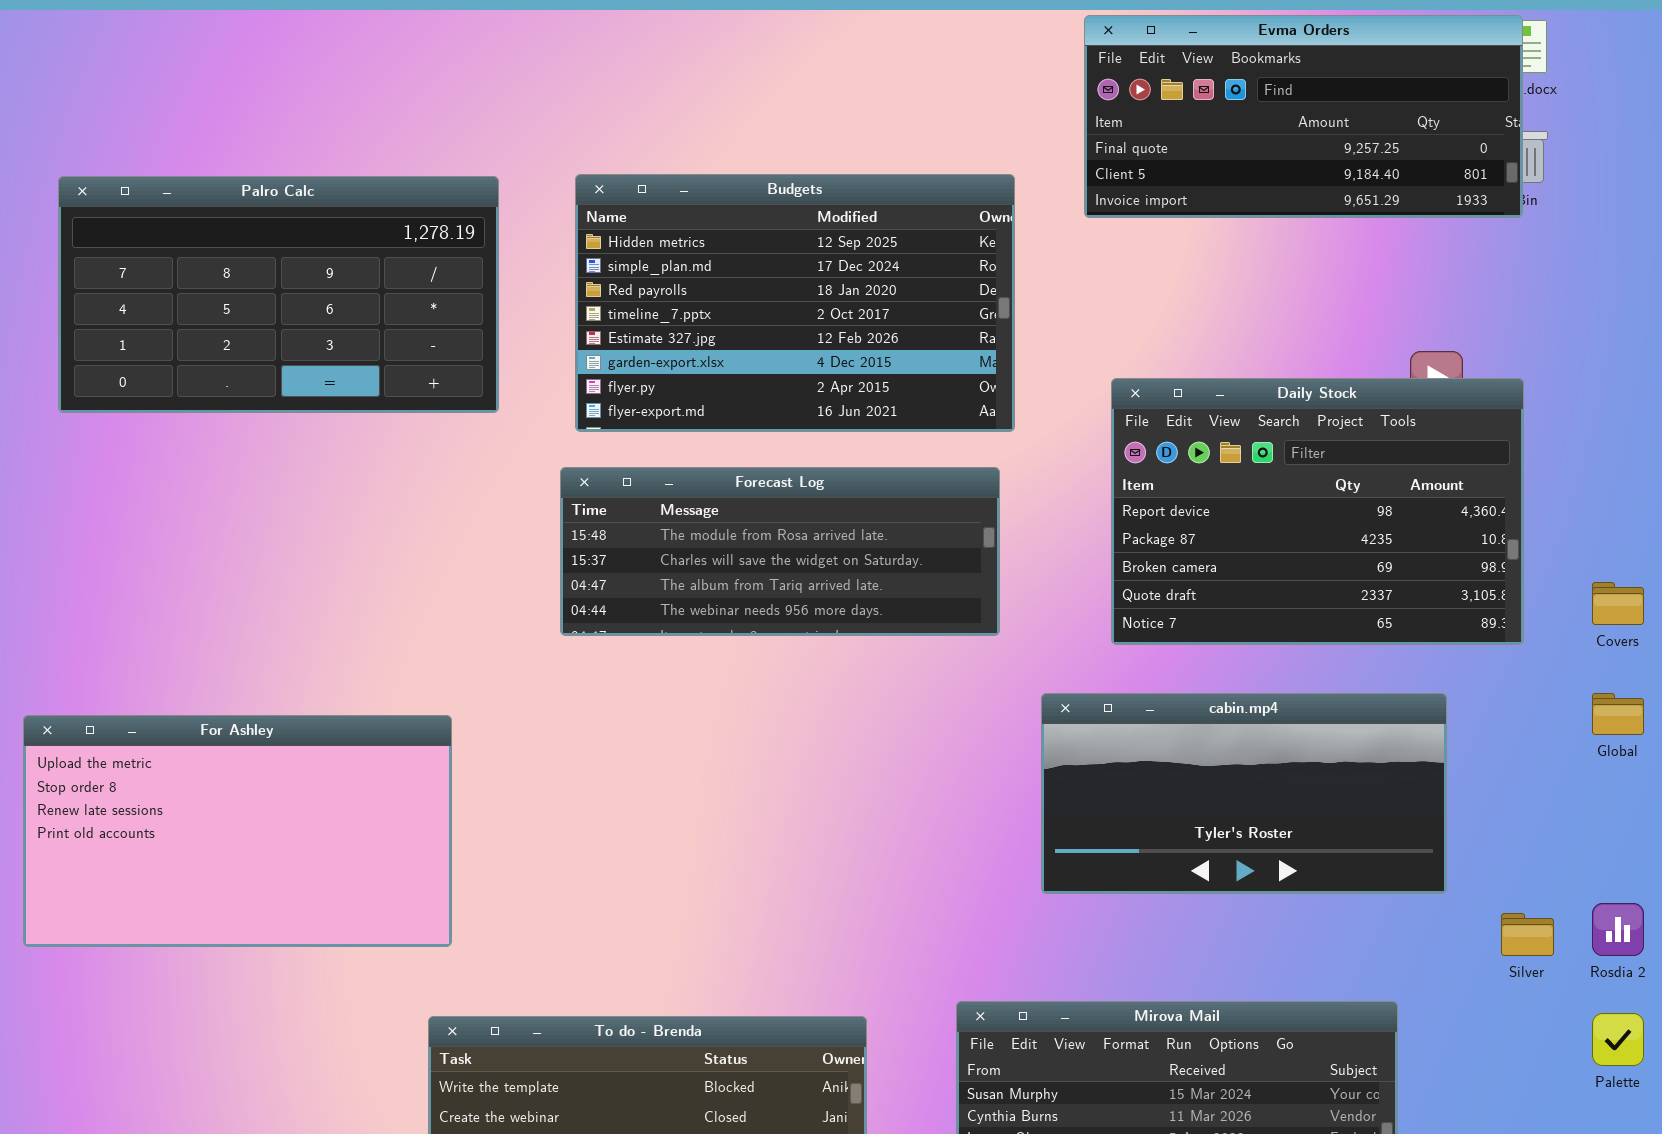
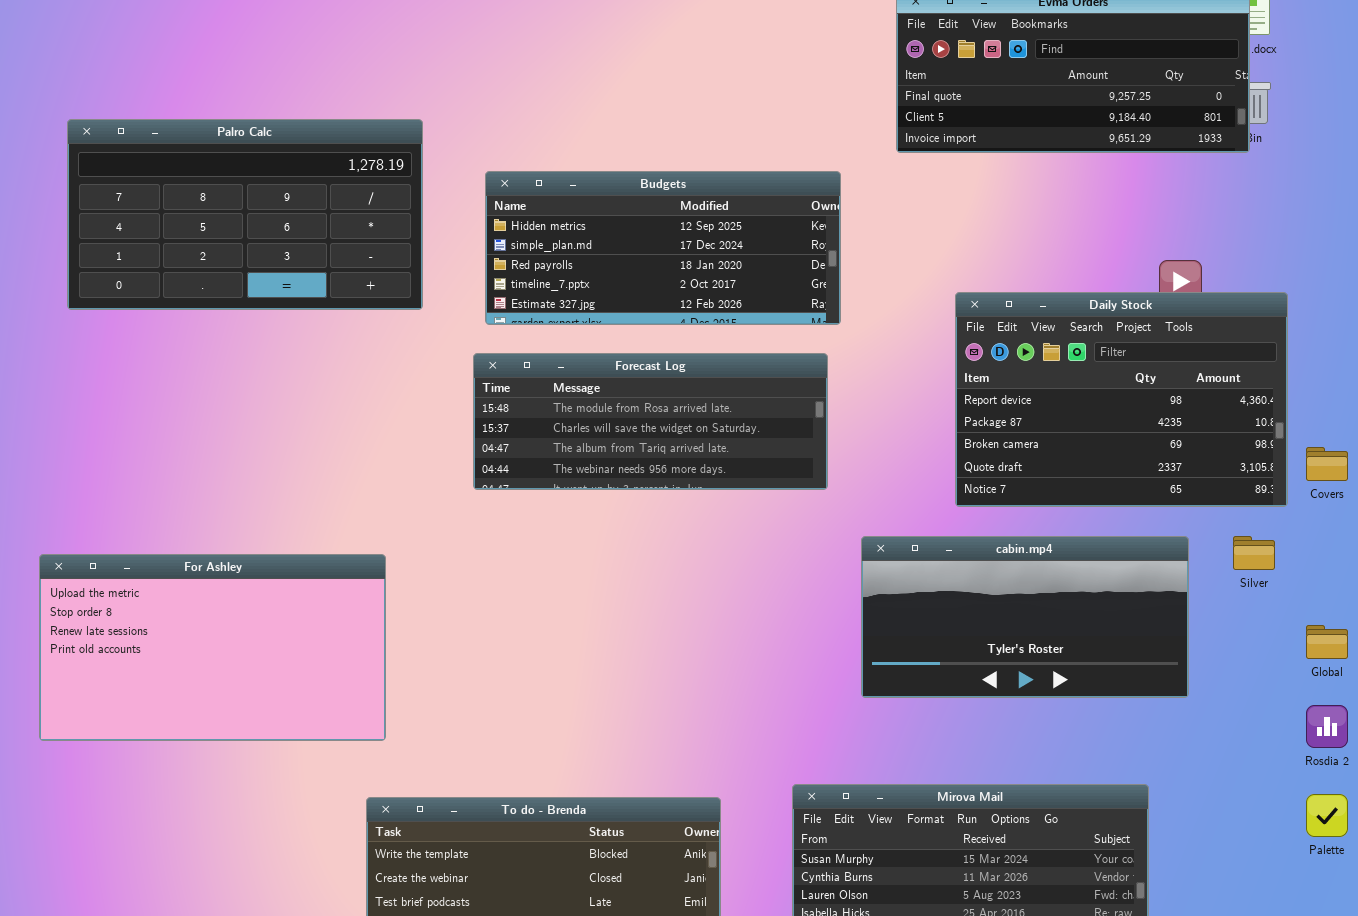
Budgets: [575,174,1015,432] -> [485,171,841,325], resized
Daily Stock: [1111,378,1524,645] -> [955,292,1288,507], moved
Global: [1592,693,1644,735] -> [1306,625,1348,659], moved
Silver: [1501,913,1554,956] -> [1233,536,1275,570], moved

